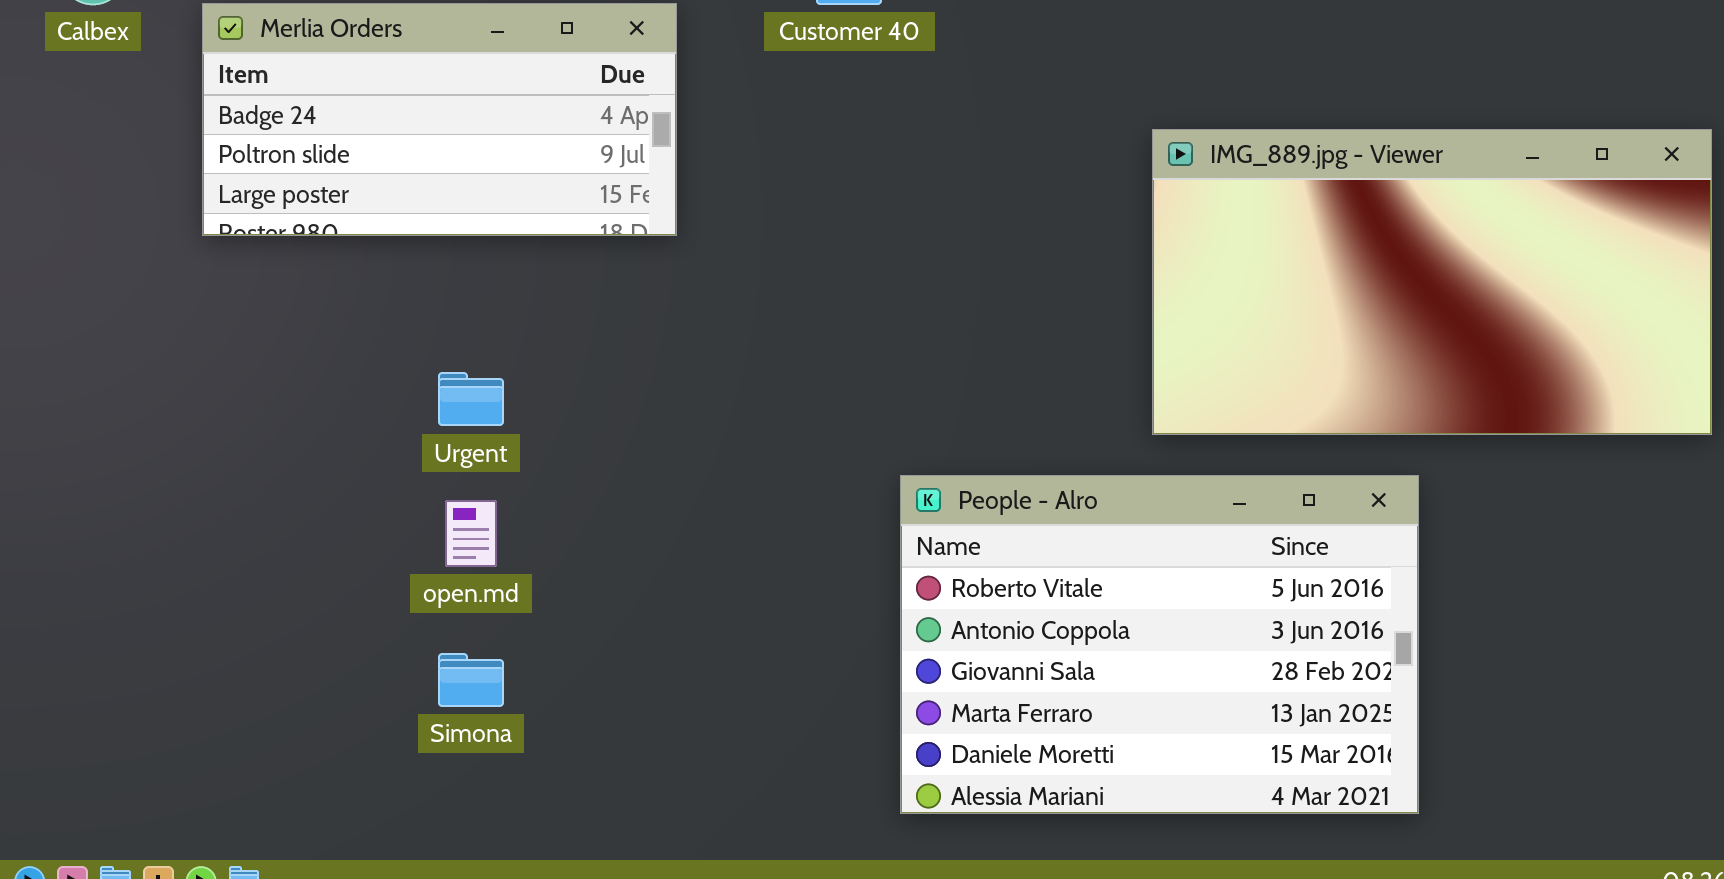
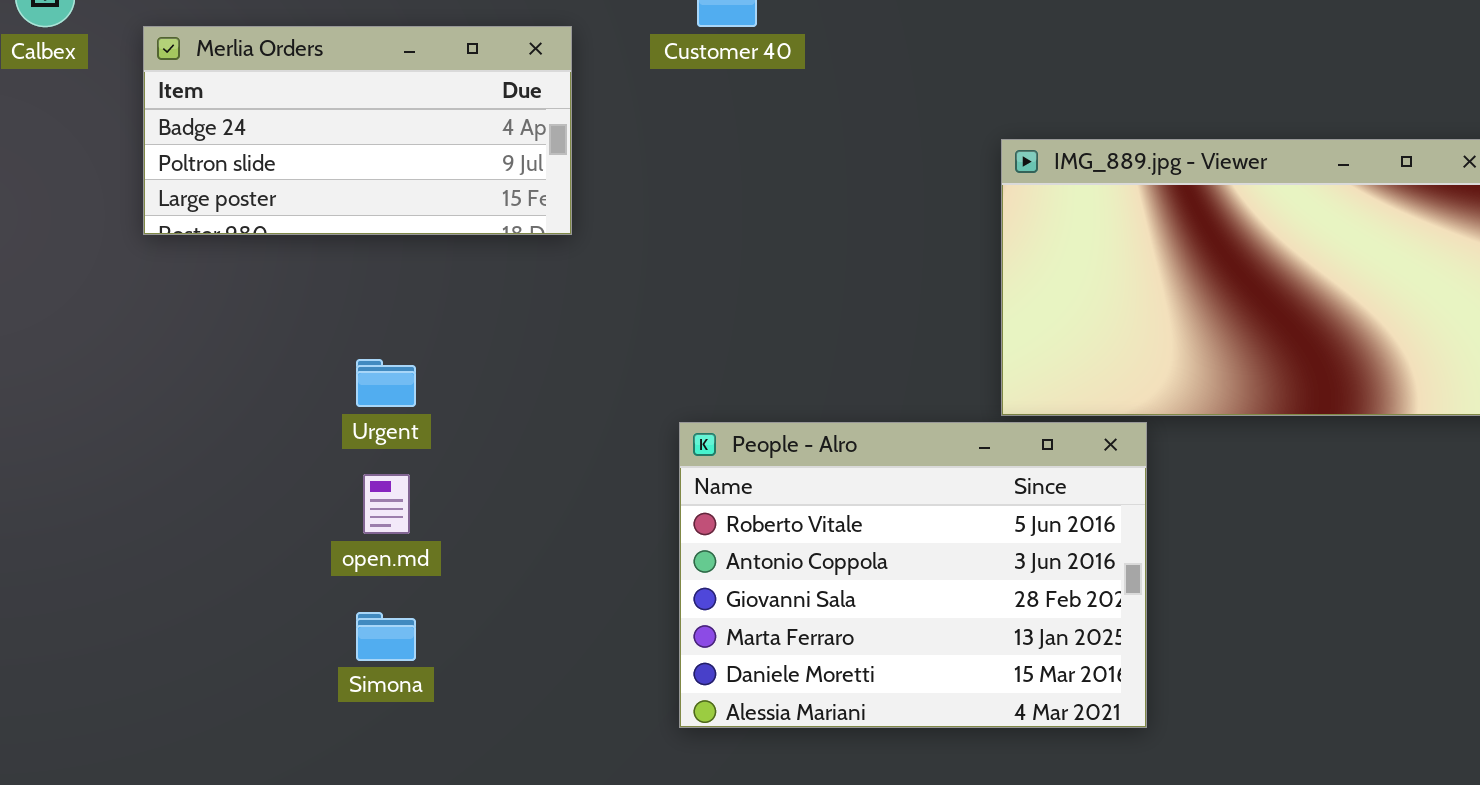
People - Alro: [900,475,1419,814] -> [679,422,1147,728], moved

